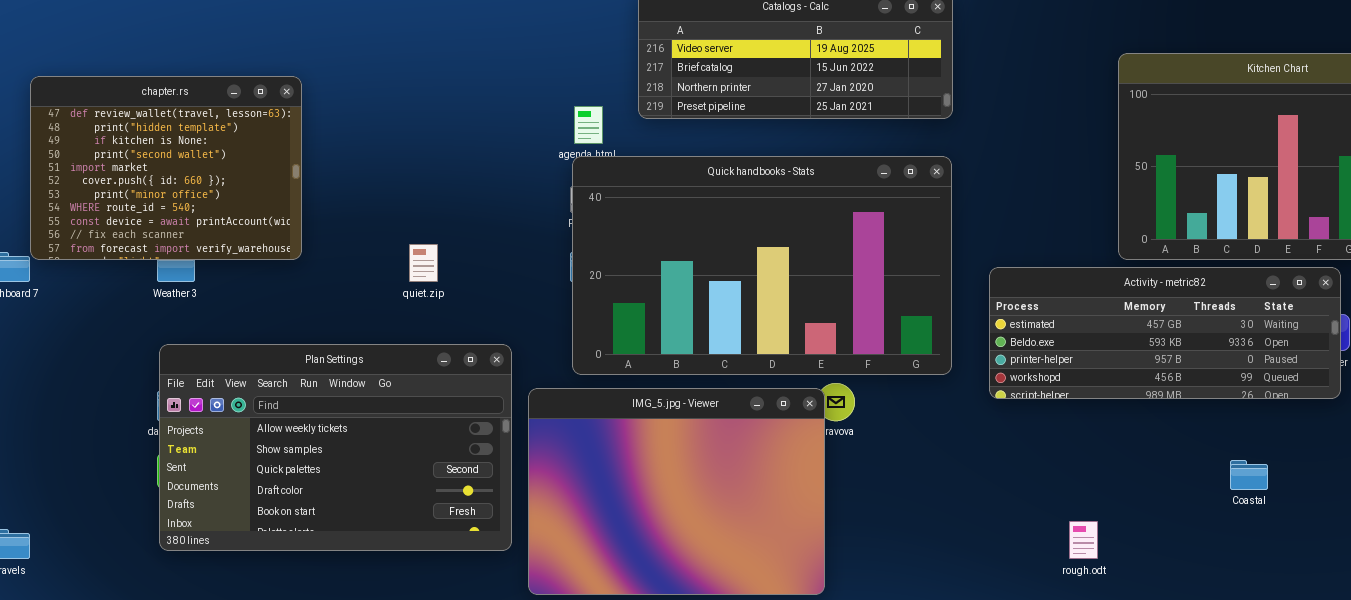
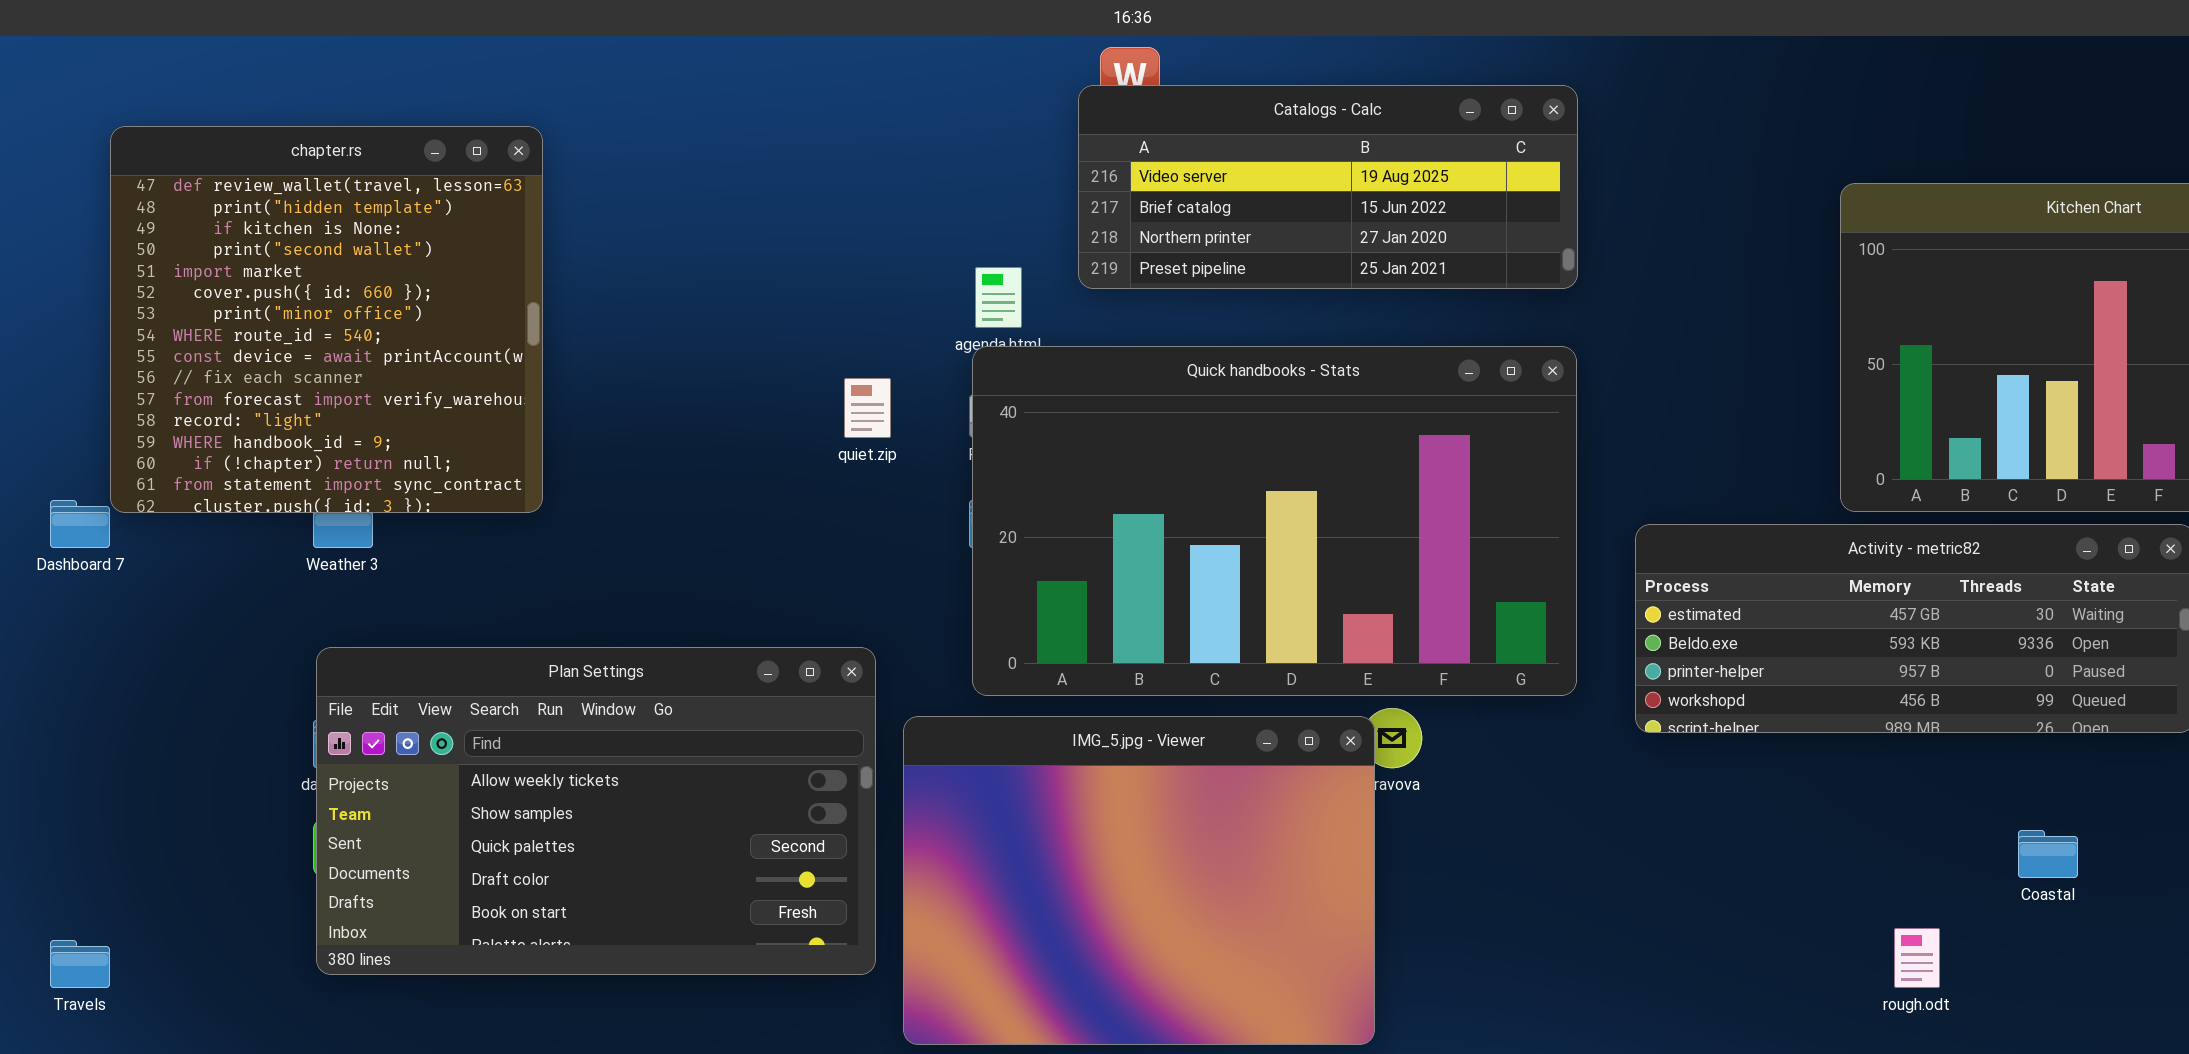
chapter.rs: [30,76,302,260] -> [110,126,543,513], resized
quiet.zip: [409,244,438,282] -> [844,378,891,438], moved
rough.odt: [1069,521,1098,559] -> [1894,928,1940,988], moved

